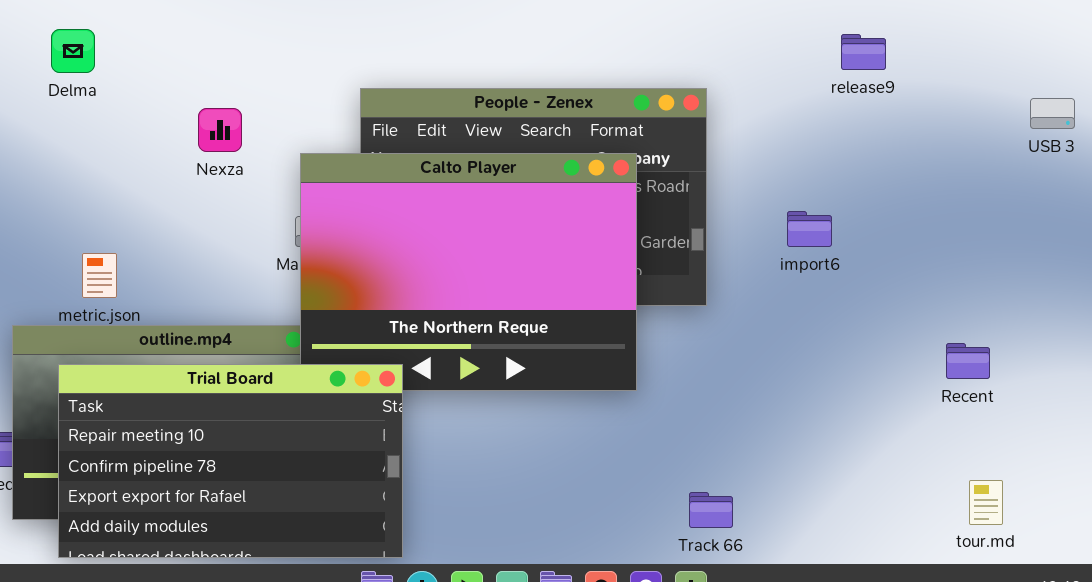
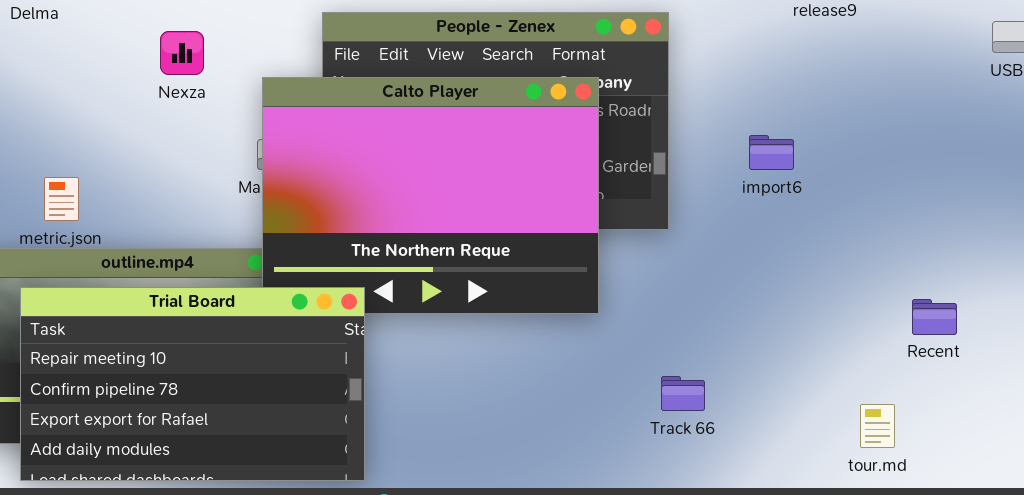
Recent: [946,343,990,379] -> [912,299,957,335], moved
tour.md: [969,480,1003,525] -> [860,404,895,448], moved
Track 66: [689,492,733,528] -> [661,376,705,411], moved

